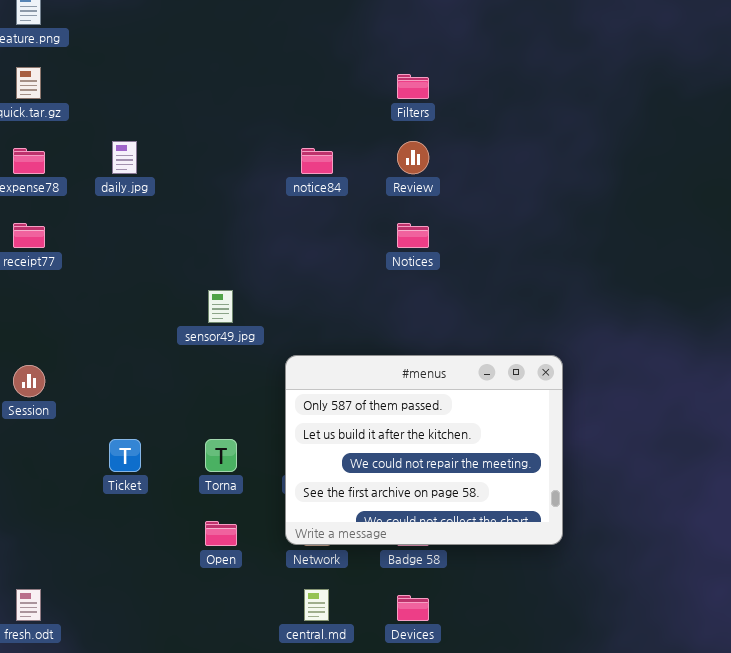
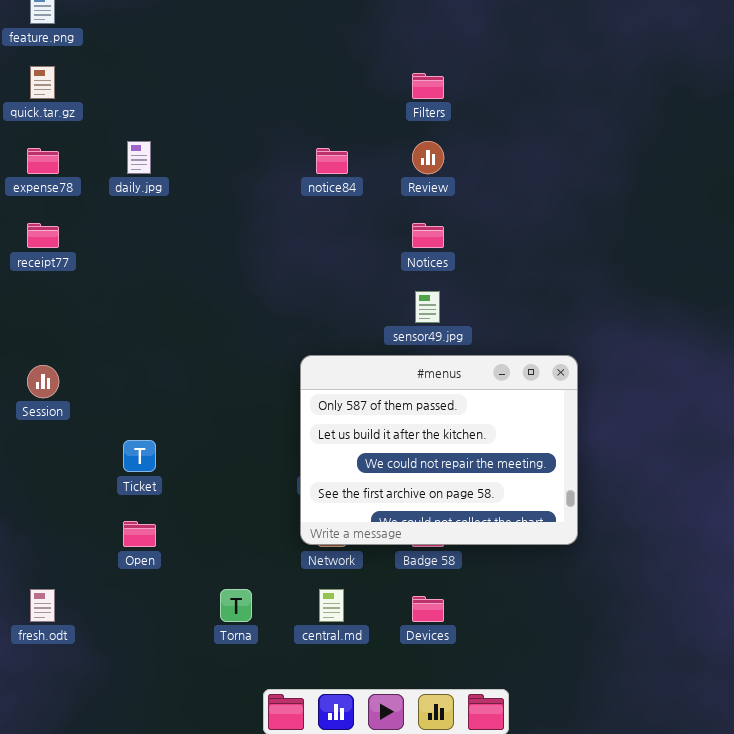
sensor49.jpg: [208,290,233,323] -> [415,291,440,323], moved
Torna: [205,439,237,472] -> [220,589,252,622], moved
Open: [205,521,237,546] -> [123,521,156,547], moved

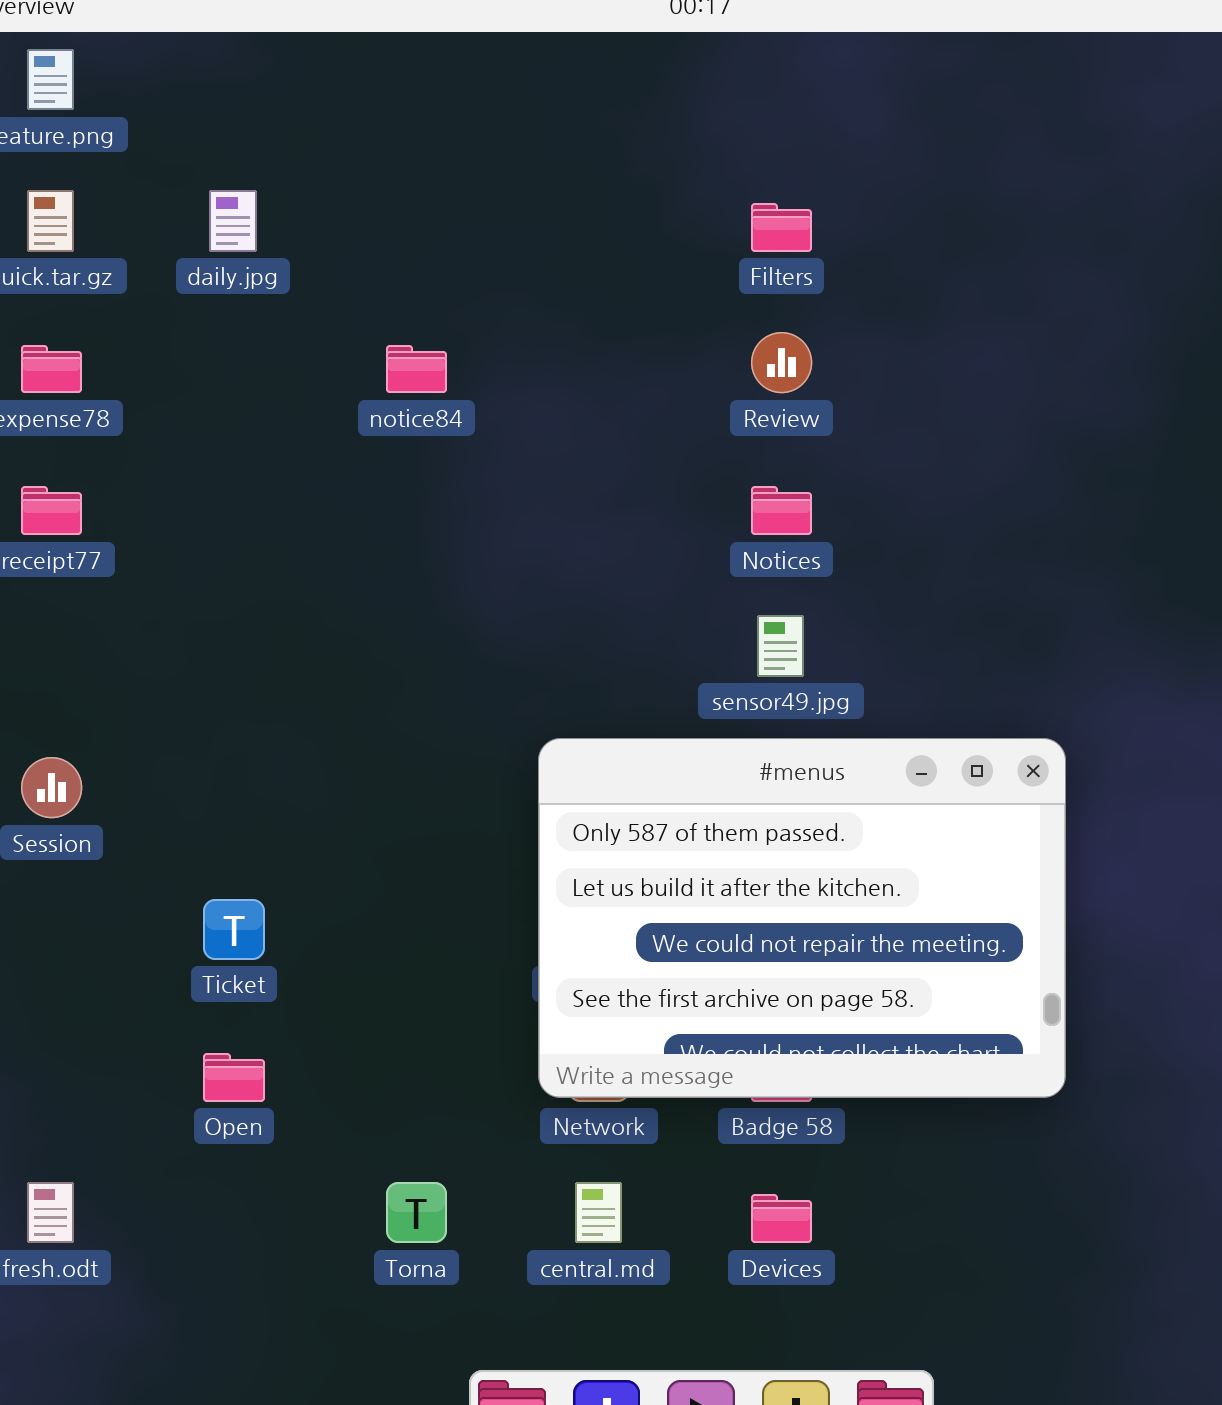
daily.jpg: [127,141,151,174] -> [209,190,257,252], moved
notice84: [316,148,348,174] -> [386,345,447,393], moved

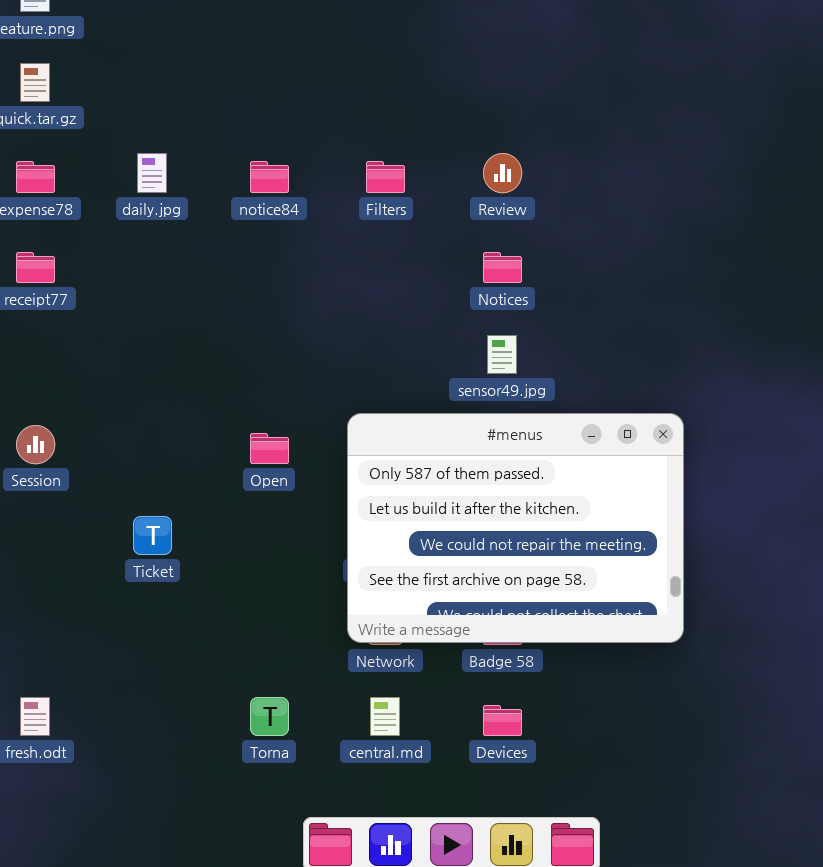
daily.jpg: [209,190,257,252] -> [137,153,167,193], moved
Filters: [751,203,812,252] -> [366,161,405,193], moved
Open: [203,1053,265,1102] -> [250,433,289,464], moved

